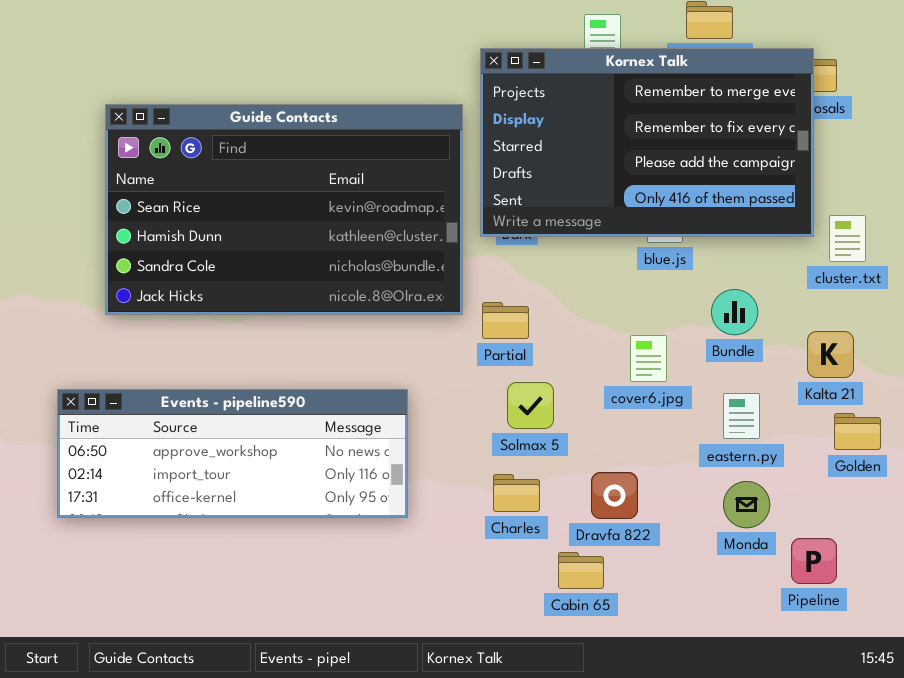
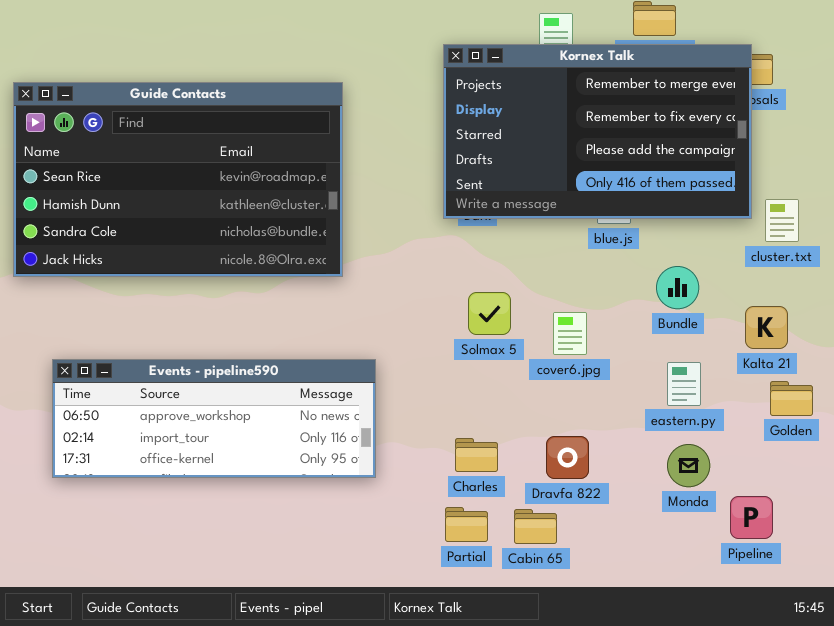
Guide Contacts: [105,104,463,315] -> [13,82,343,277], moved
Partial: [482,302,529,339] -> [445,507,488,542], moved
cover6.jpg: [630,335,667,382] -> [553,312,587,355], moved
Solmax 5: [507,382,554,429] -> [468,292,511,335], moved

